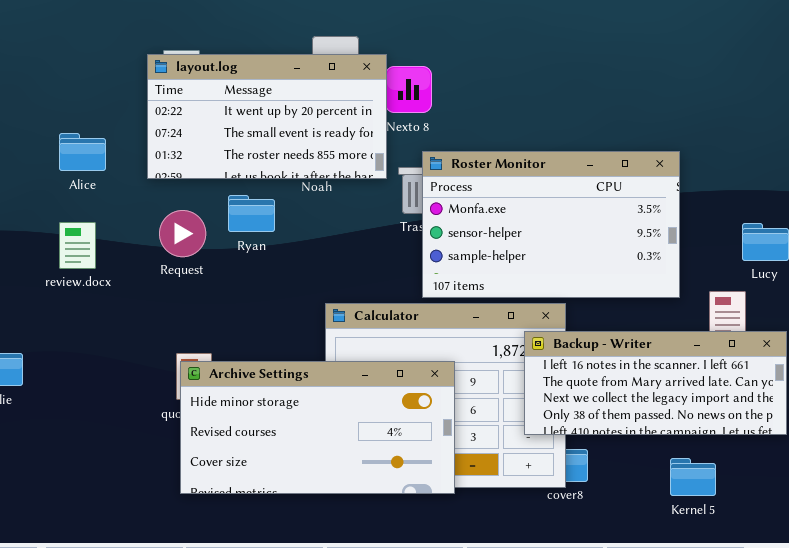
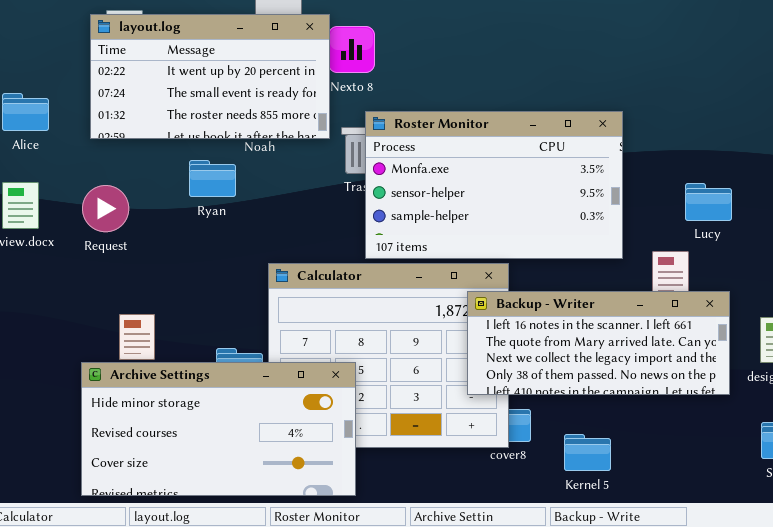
Ryan: [228,195,275,232] -> [189,160,236,197], moved
Request: [159,210,206,257] -> [82,185,129,232], moved
Archive Settings: [180,361,455,494] -> [81,362,356,496], moved
Kernel 5: [670,458,716,496] -> [564,434,611,471], moved

